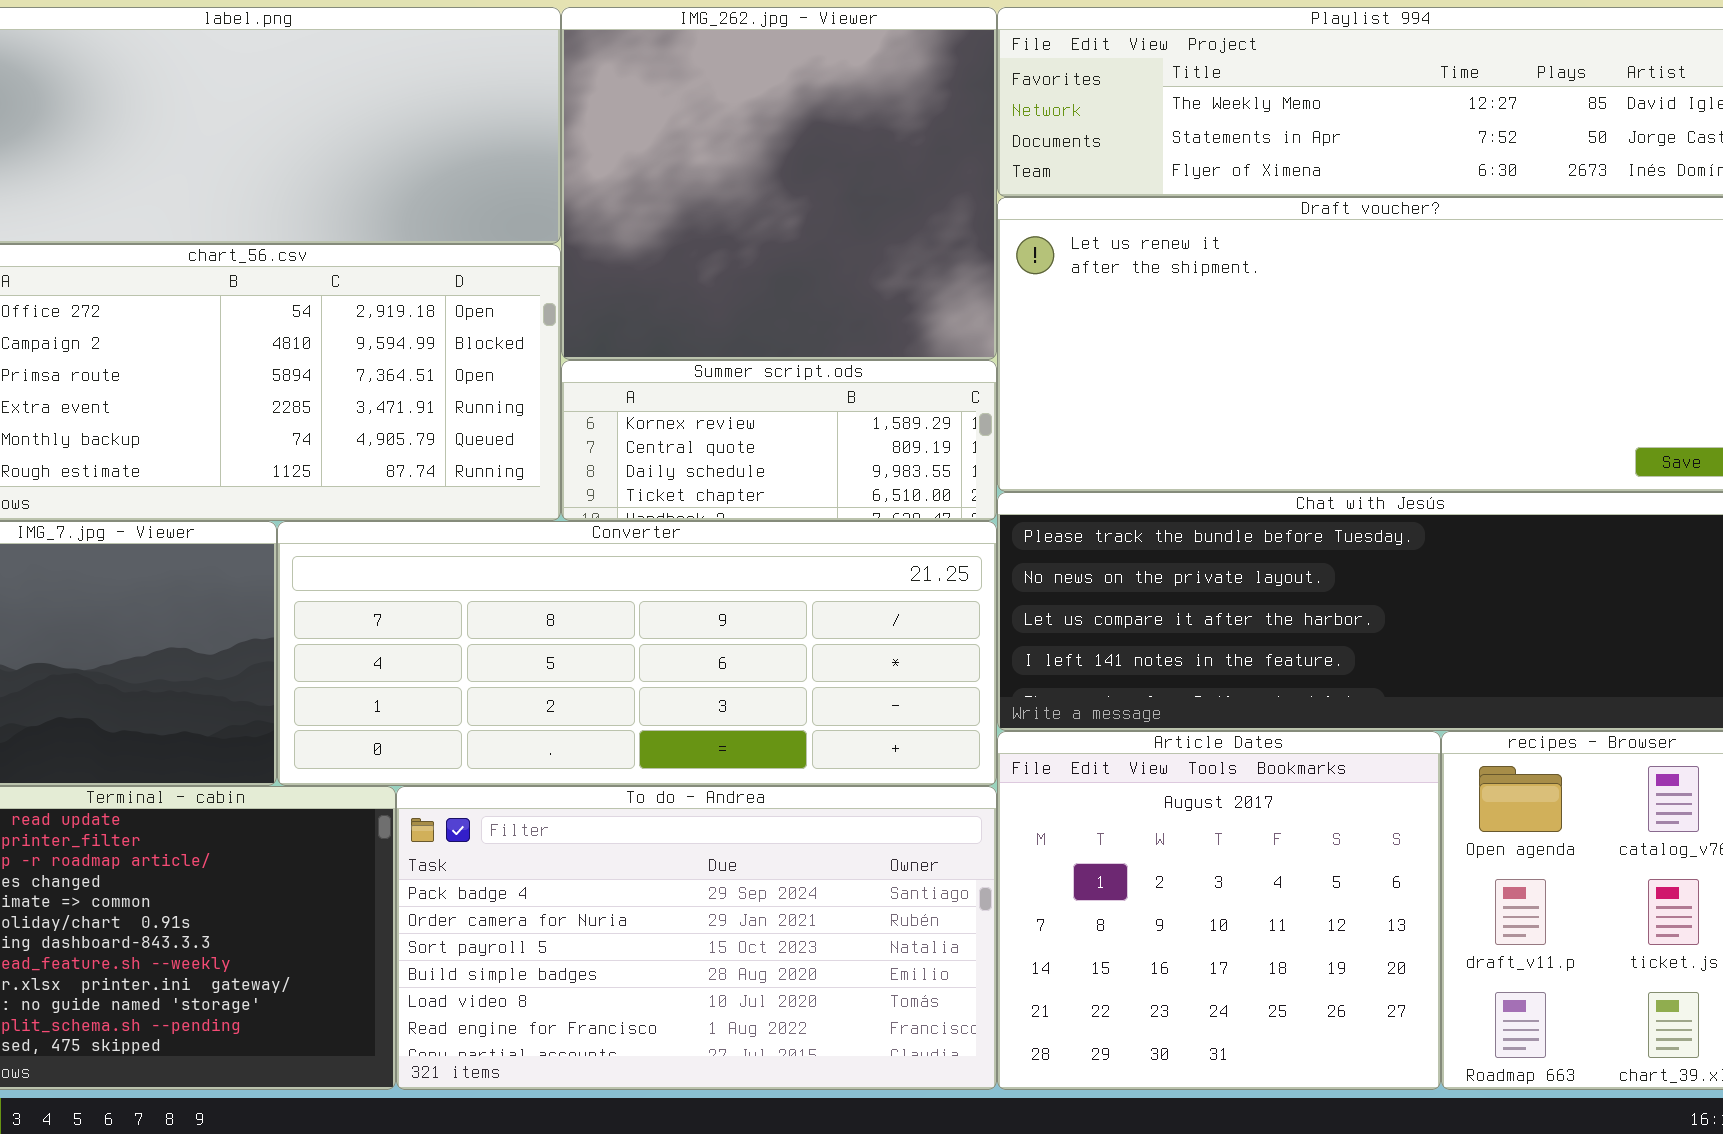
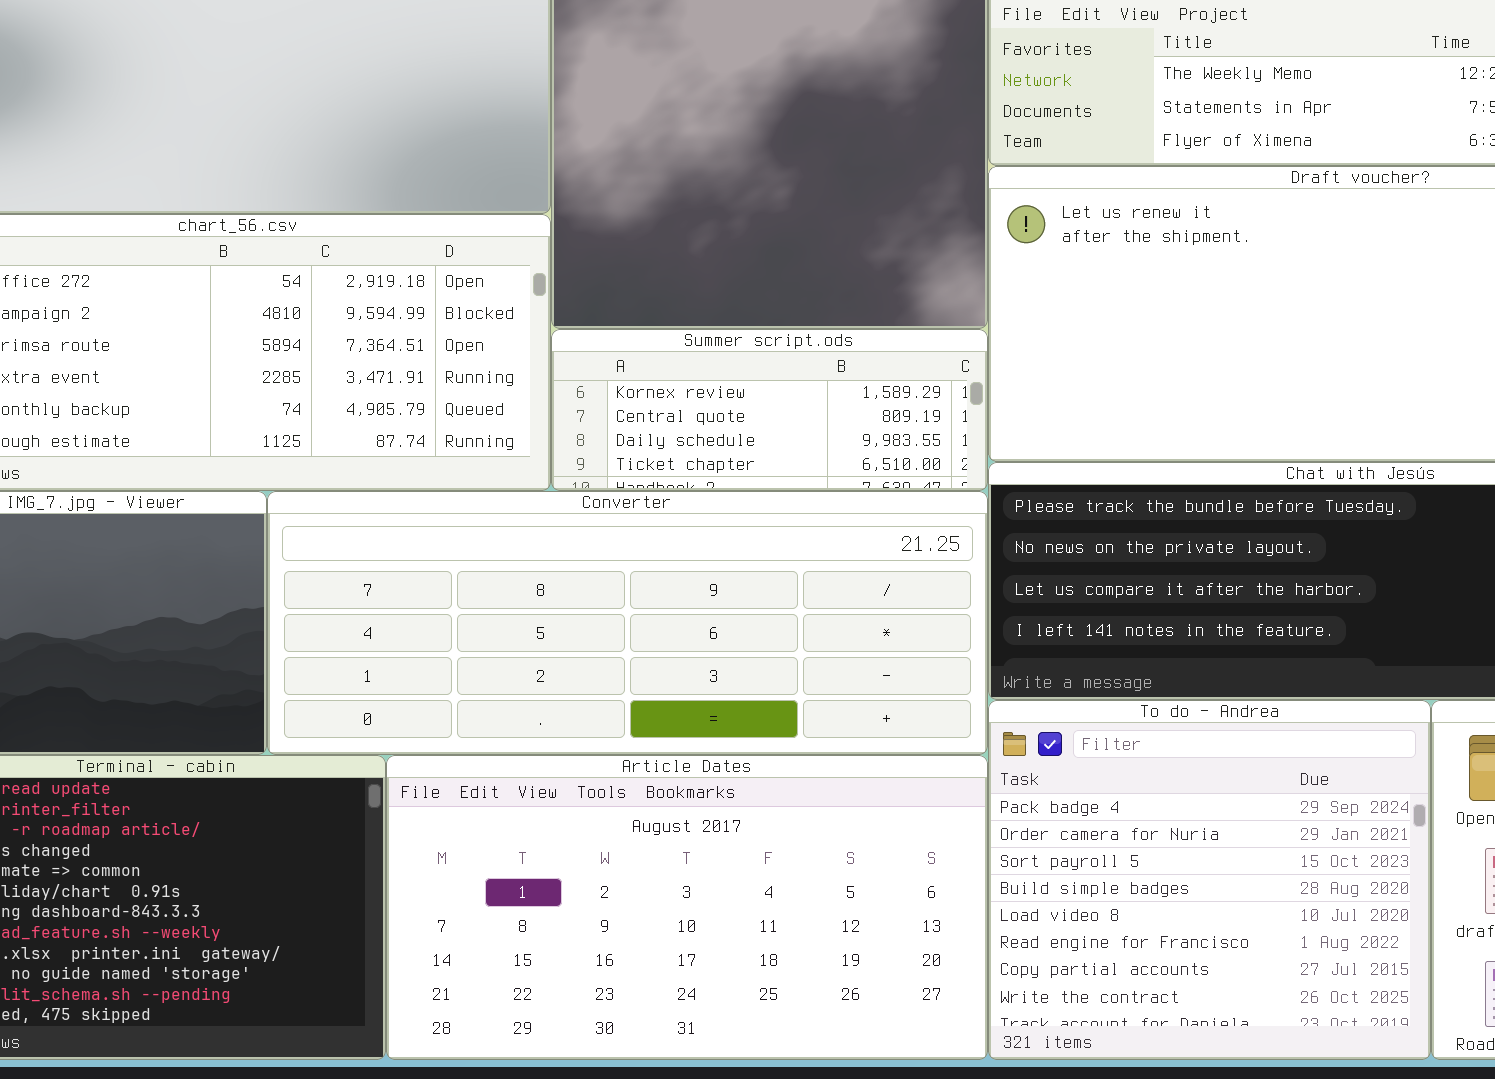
Article Dates: [997,731,1441,1090] -> [386,755,988,1060], moved, resized
To do - Andrea: [396,786,997,1090] -> [988,700,1431,1060], moved, resized

